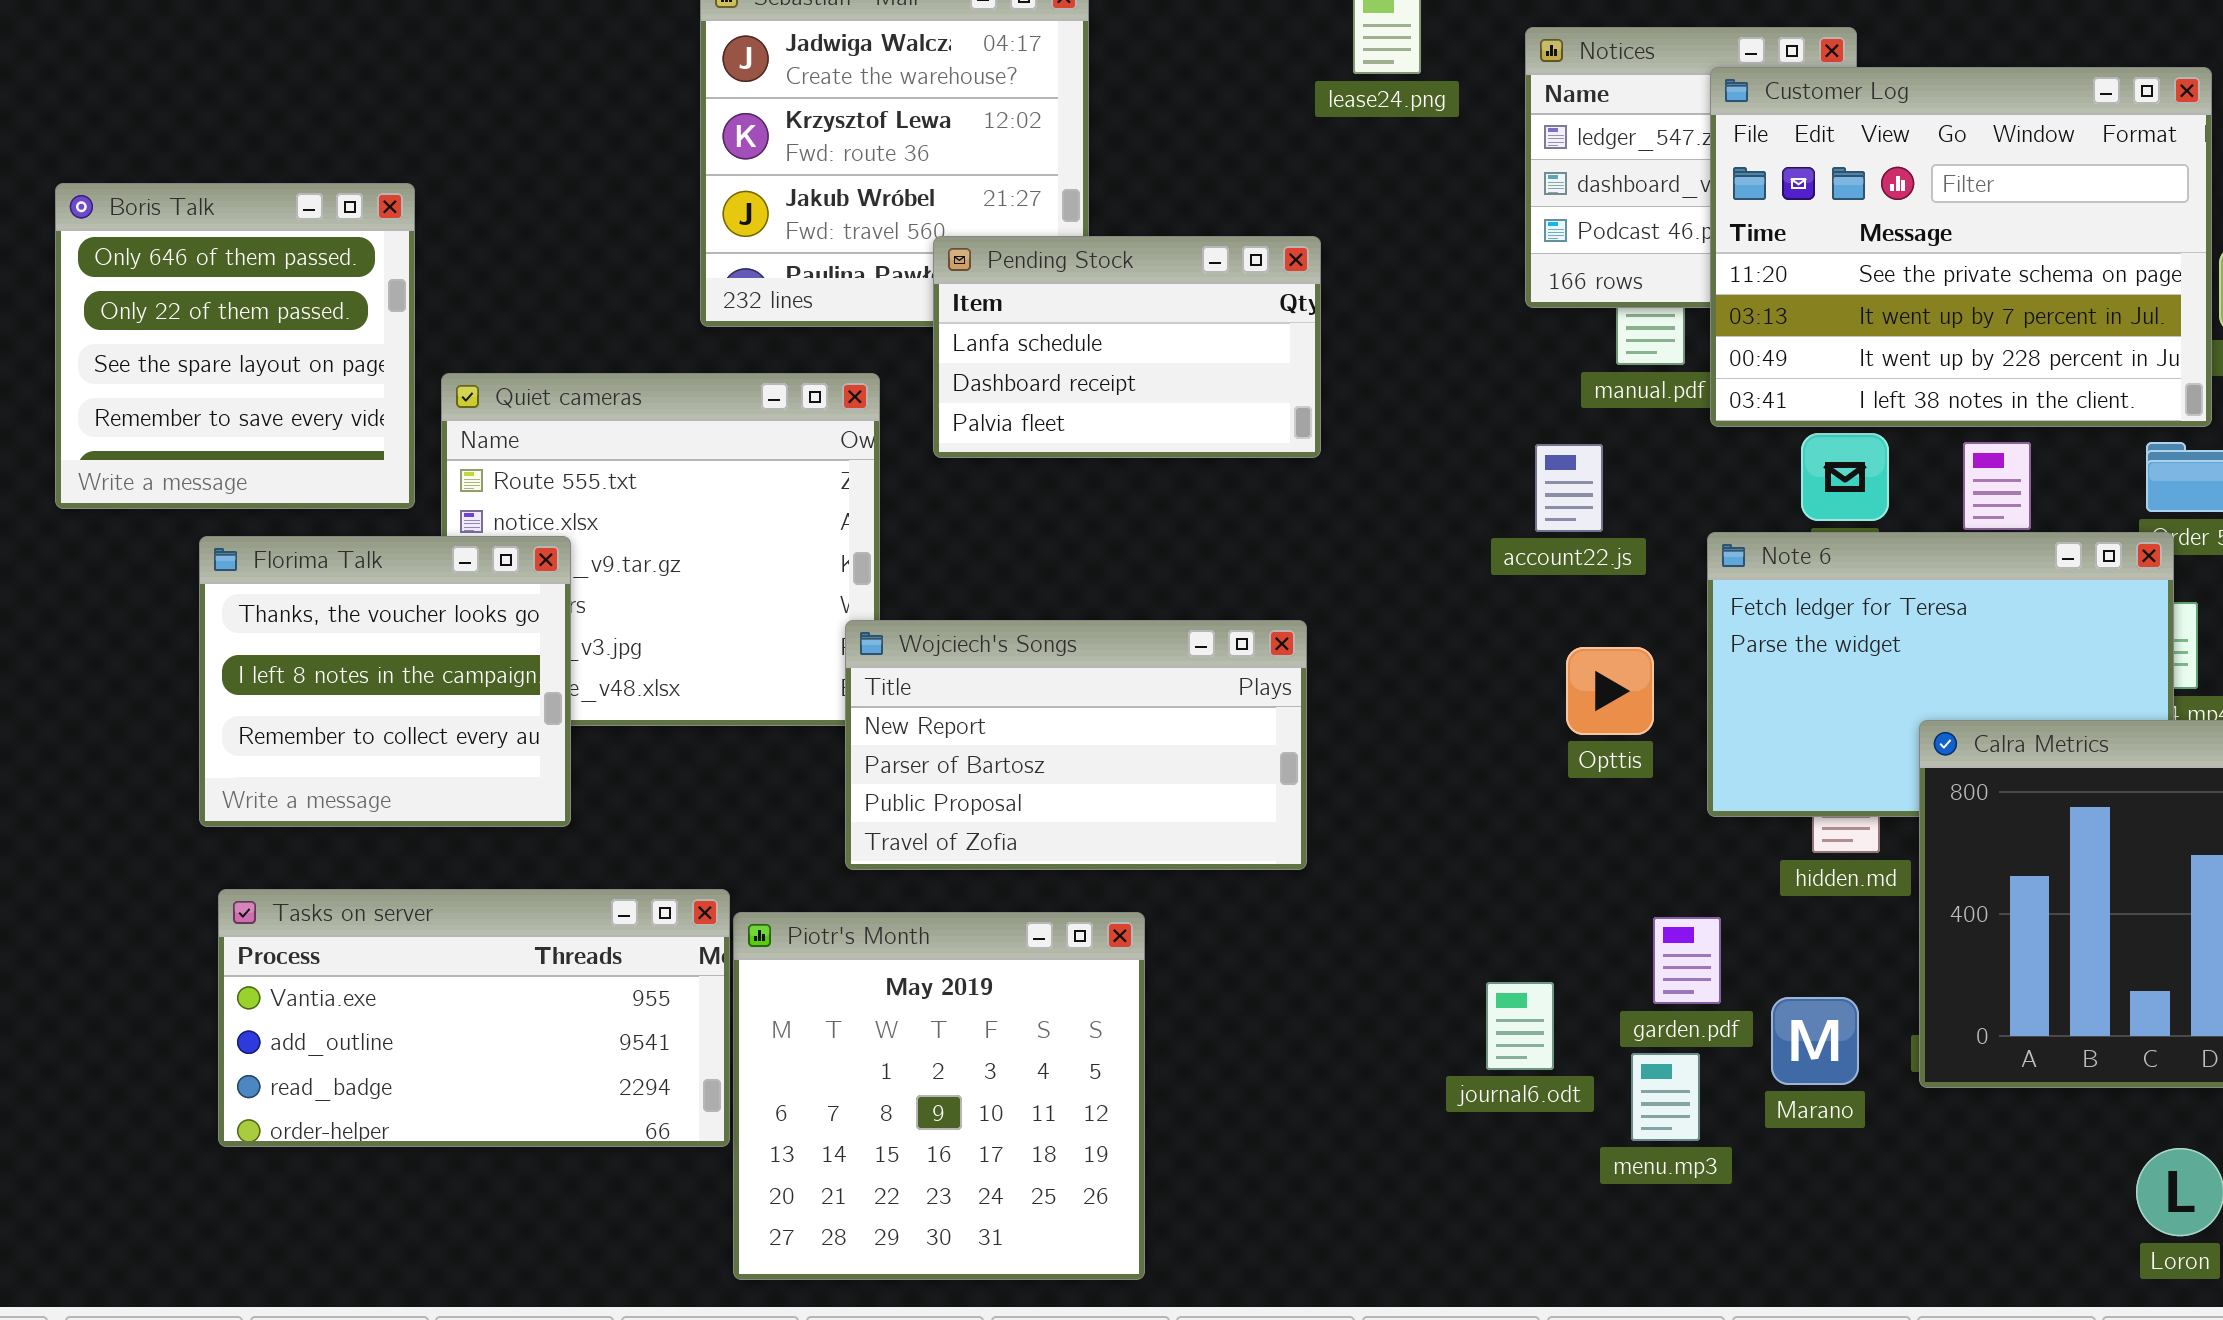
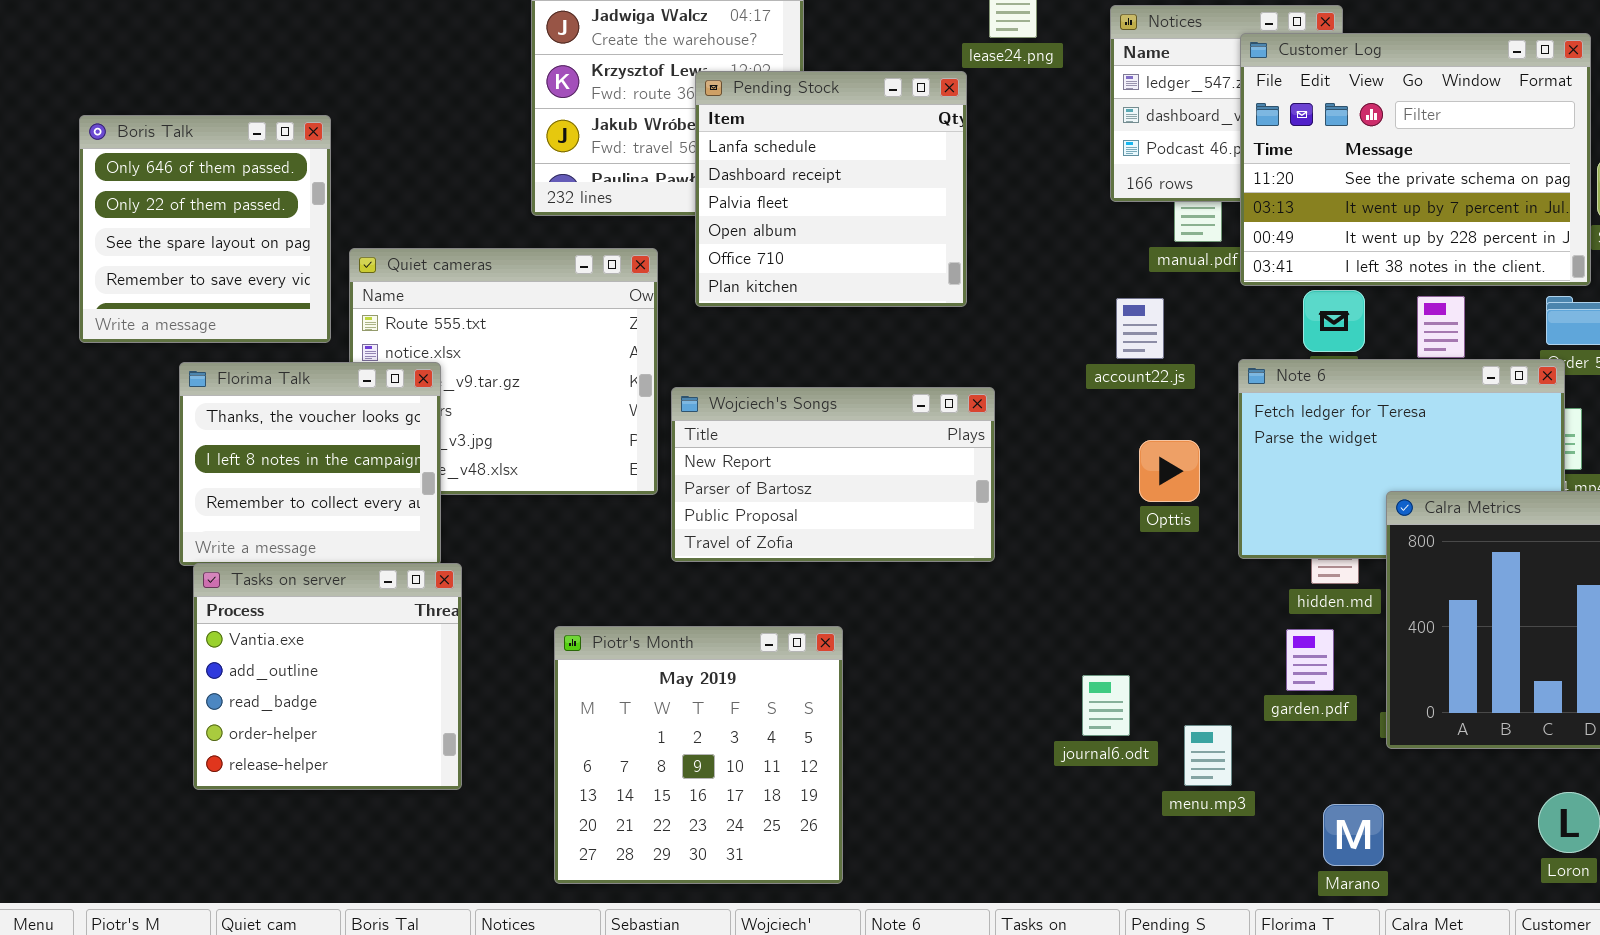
Pending Stock: [933,236,1321,458] -> [695,71,967,307], resized
Wojciech's Songs: [845,620,1307,870] -> [671,387,995,562], moved
Tasks on server: [218,889,730,1147] -> [193,563,462,790], resized
garden.pdf: [1653,917,1721,1004] -> [1286,629,1334,691], moved
Marano: [1771,997,1859,1085] -> [1323,804,1384,866], moved

